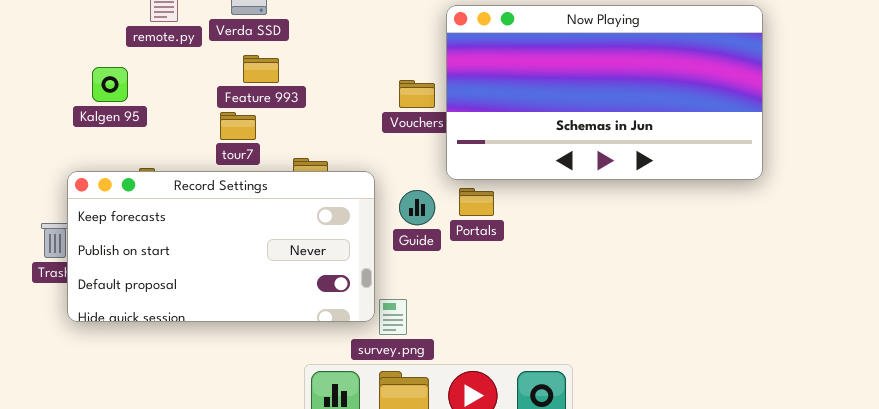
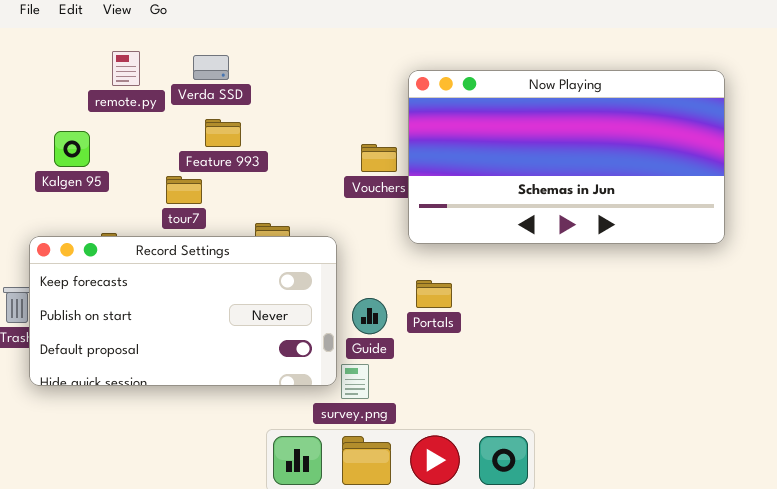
tour7: [220,112,256,140] -> [166,176,202,204], moved
Portals: [459,188,494,216] -> [416,280,452,308], moved
Guide: [399,190,435,225] -> [352,298,387,334], moved

